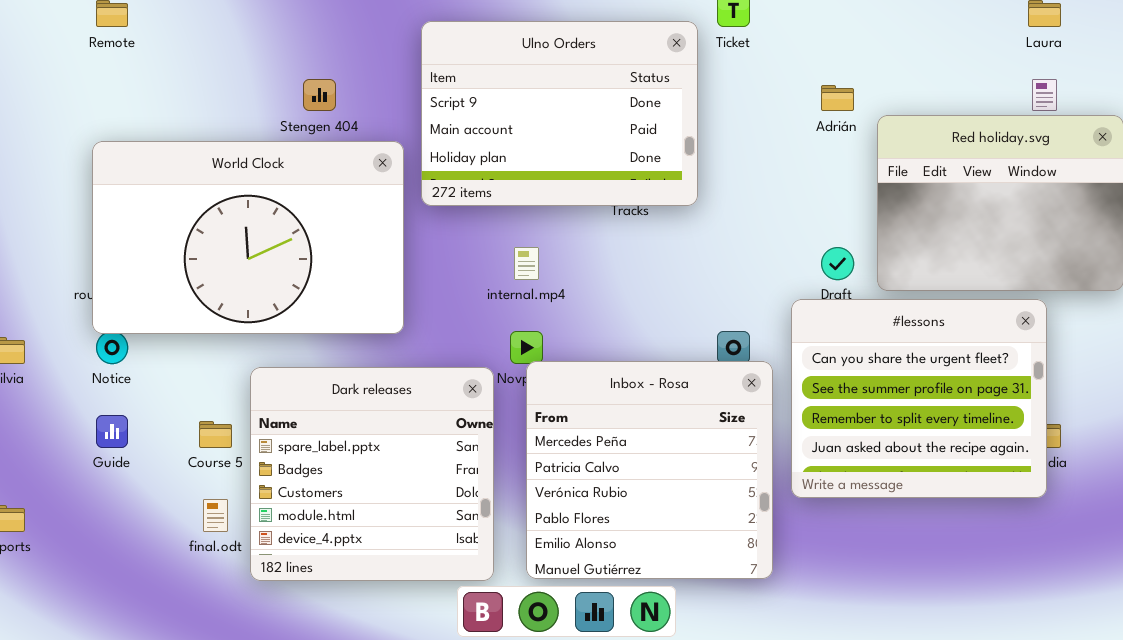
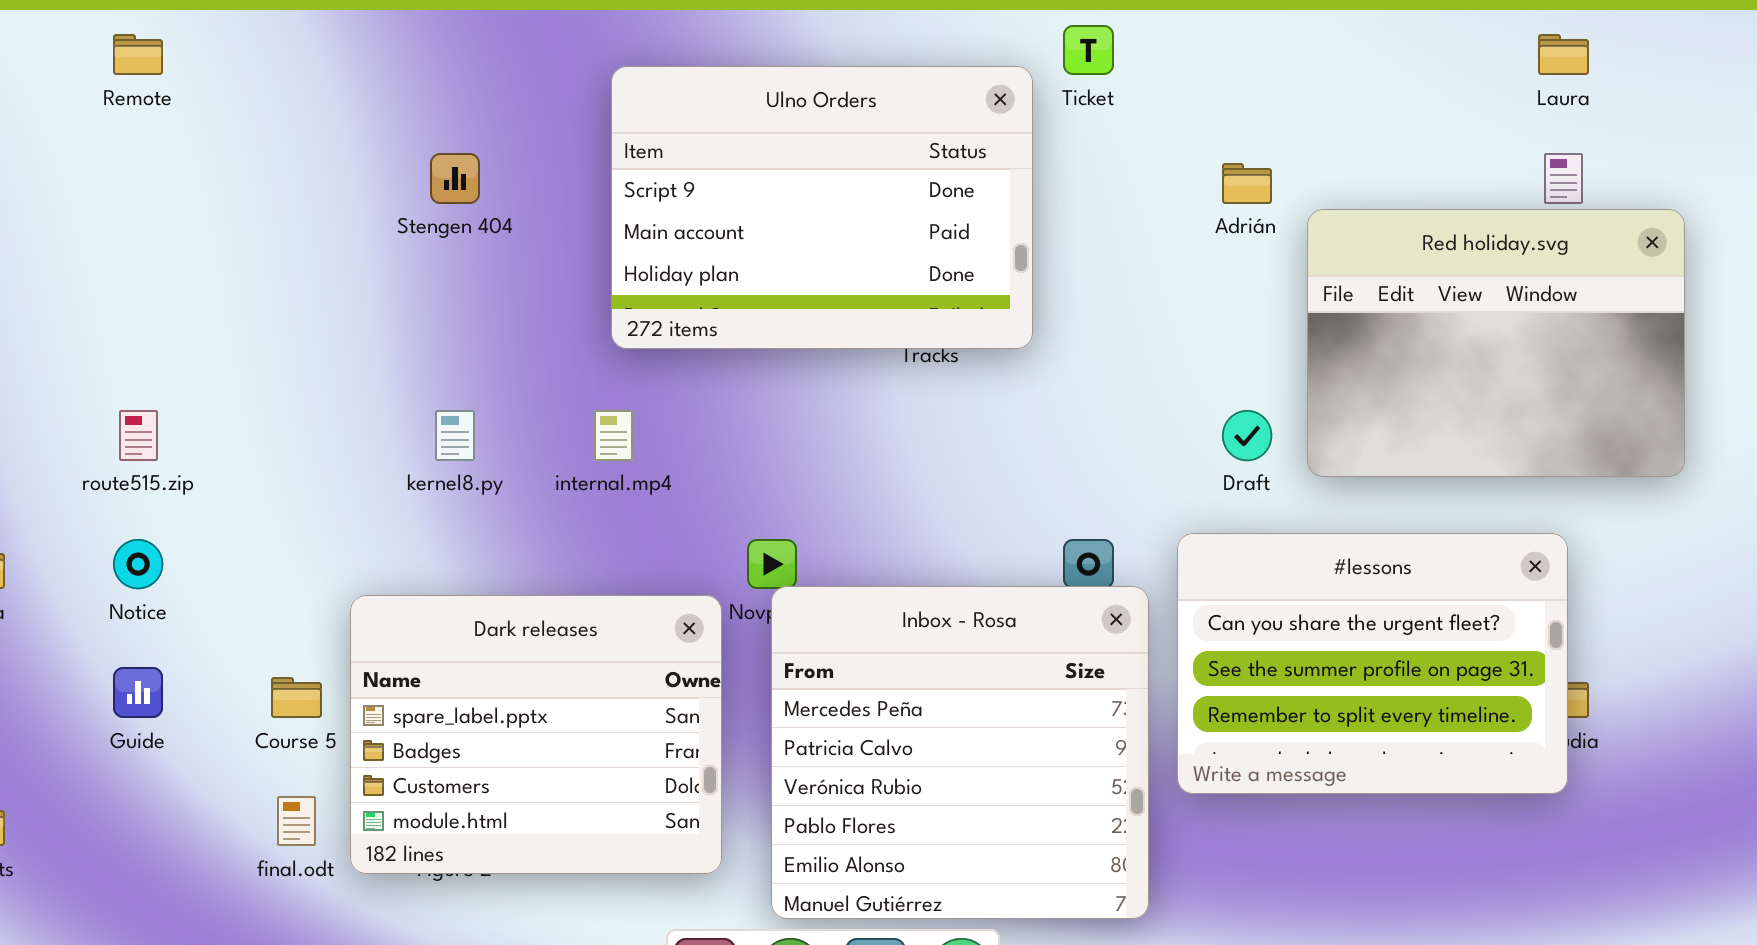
World Clock: [92,141,404,334] -> none, closed
internal.mp4: [514,247,539,280] -> [594,410,633,461], moved
#lessons: [791,299,1047,498] -> [1177,533,1568,794], resized
Dark releases: [250,367,494,581] -> [350,595,722,874], resized

